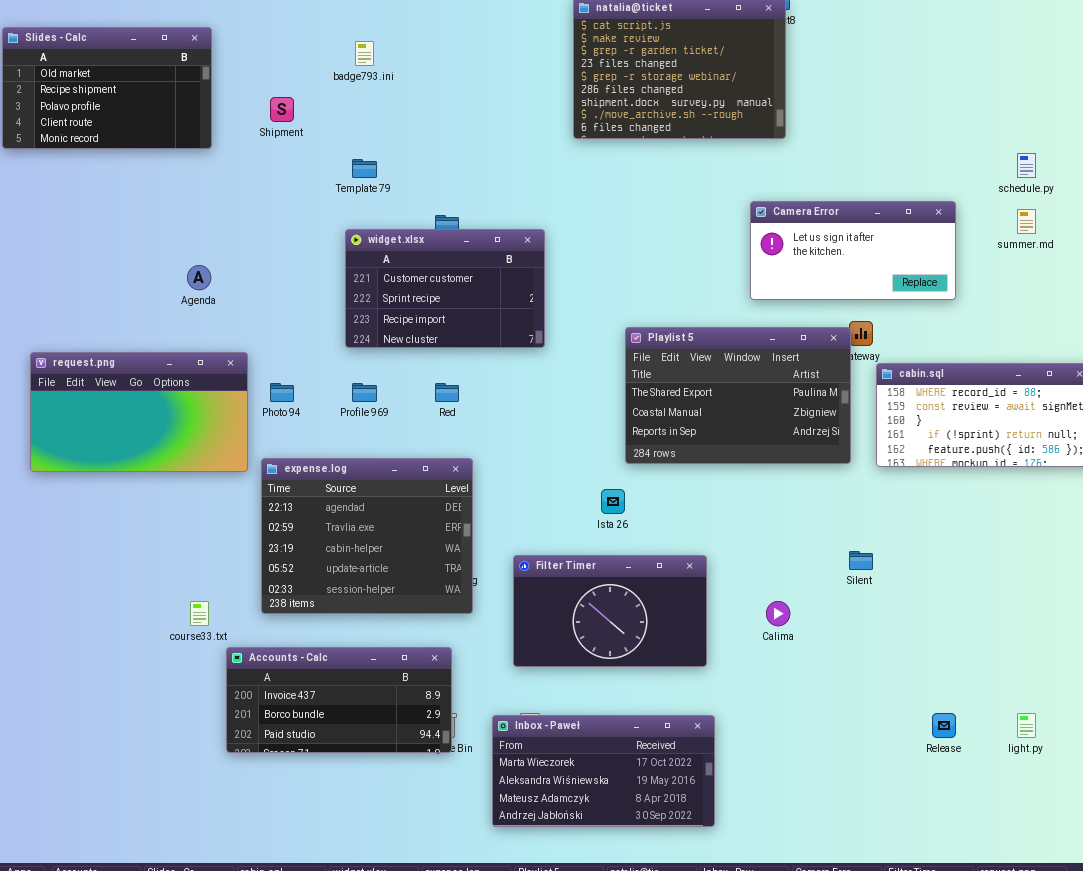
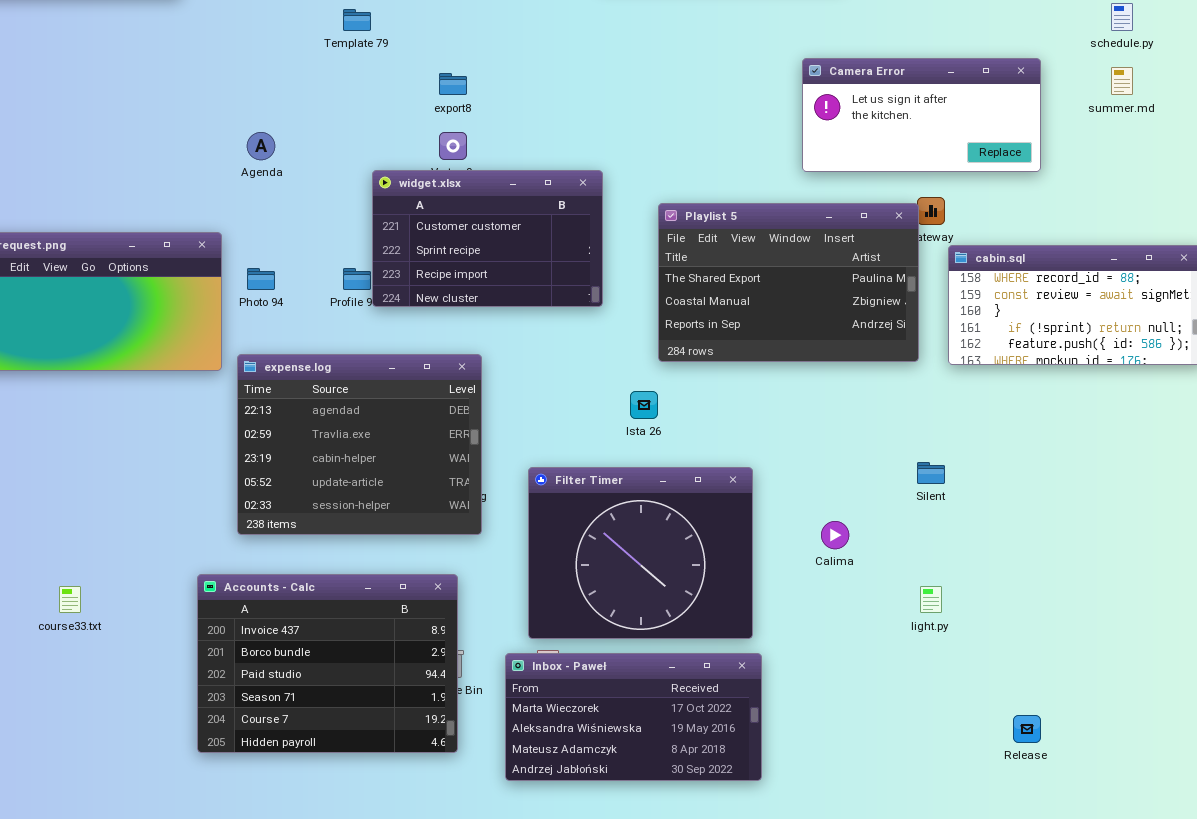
widget.xlsx: [345,229,545,348] -> [372,170,603,307], moved
Agenda: [187,265,211,290] -> [247,132,275,160], moved
Filter Timer: [513,555,707,667] -> [528,467,753,639], resized
course33.txt: [190,601,209,626] -> [59,586,81,613], moved
Accounts - Calc: [226,647,452,753] -> [197,574,458,753], resized
Release: [932,713,956,738] -> [1013,715,1041,743], moved
light.py: [1017,713,1036,738] -> [920,586,942,613], moved

